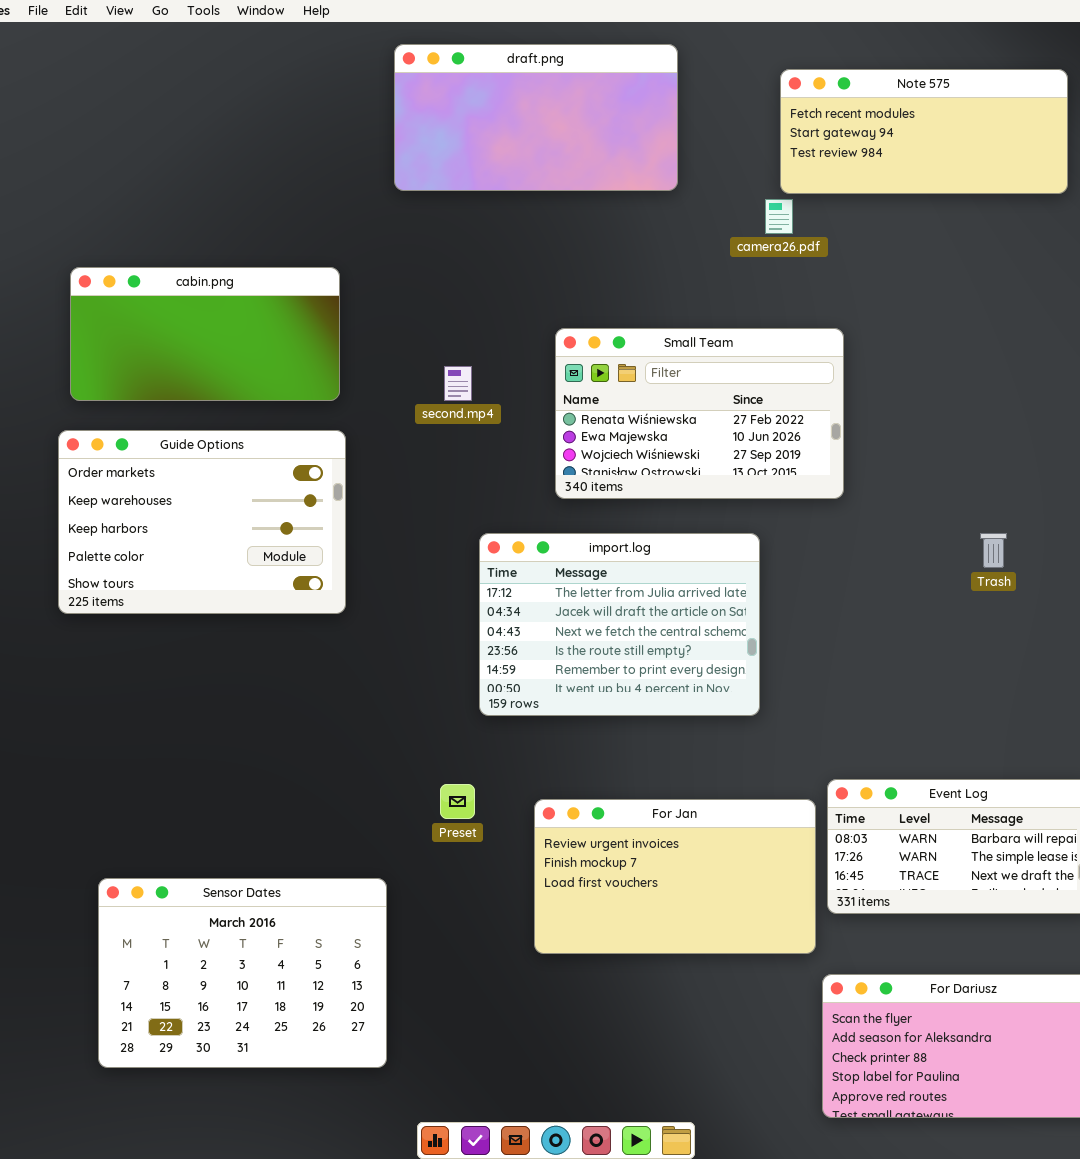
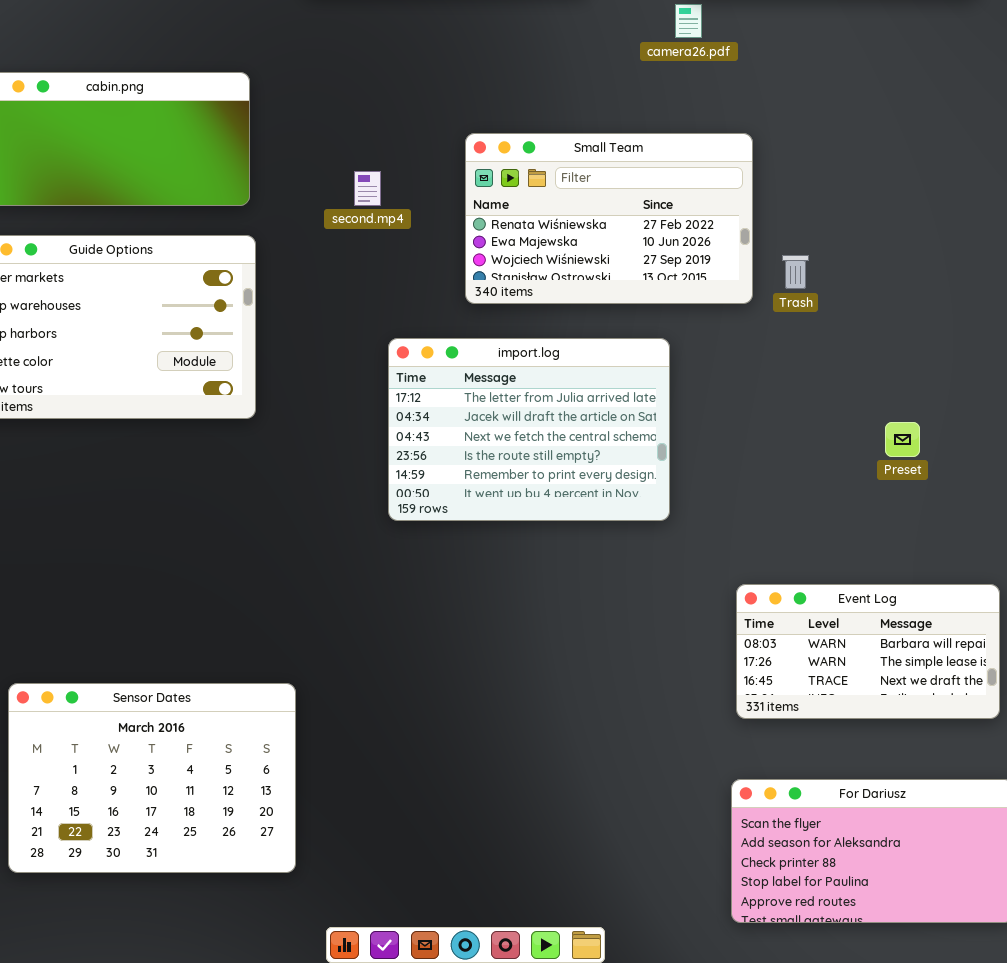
Trash: [980,533,1007,568] -> [782,255,809,289], moved
Preset: [440,784,475,819] -> [885,422,920,457], moved
For Jan: [534,799,816,954] -> none, closed

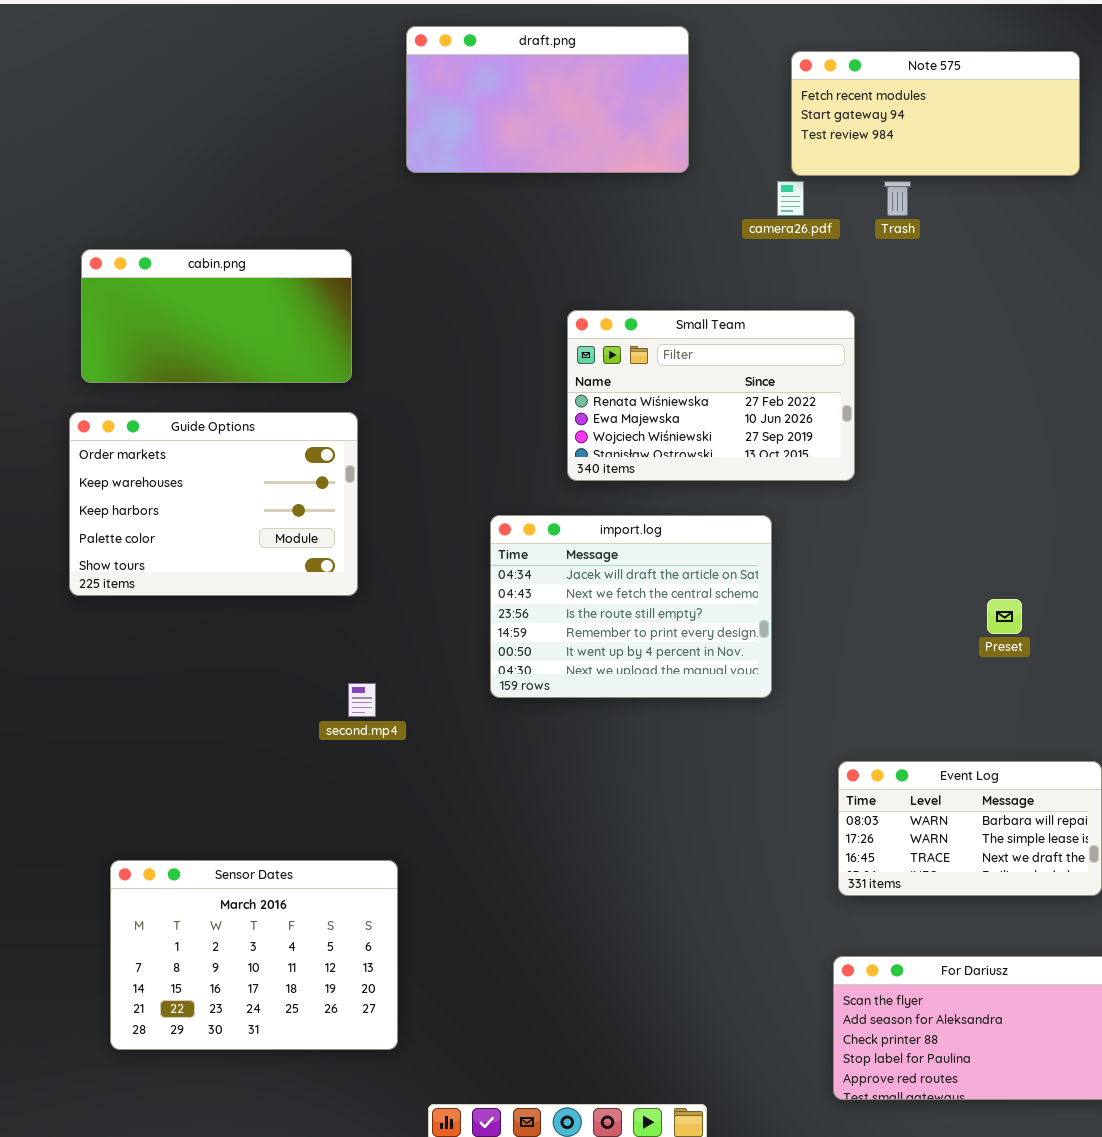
second.mp4: [354,171,381,206] -> [348,683,376,717], moved
Trash: [782,255,809,289] -> [884,181,911,216], moved
import.log: [388,338,670,521] -> [490,515,772,698], scrolled down 1 row

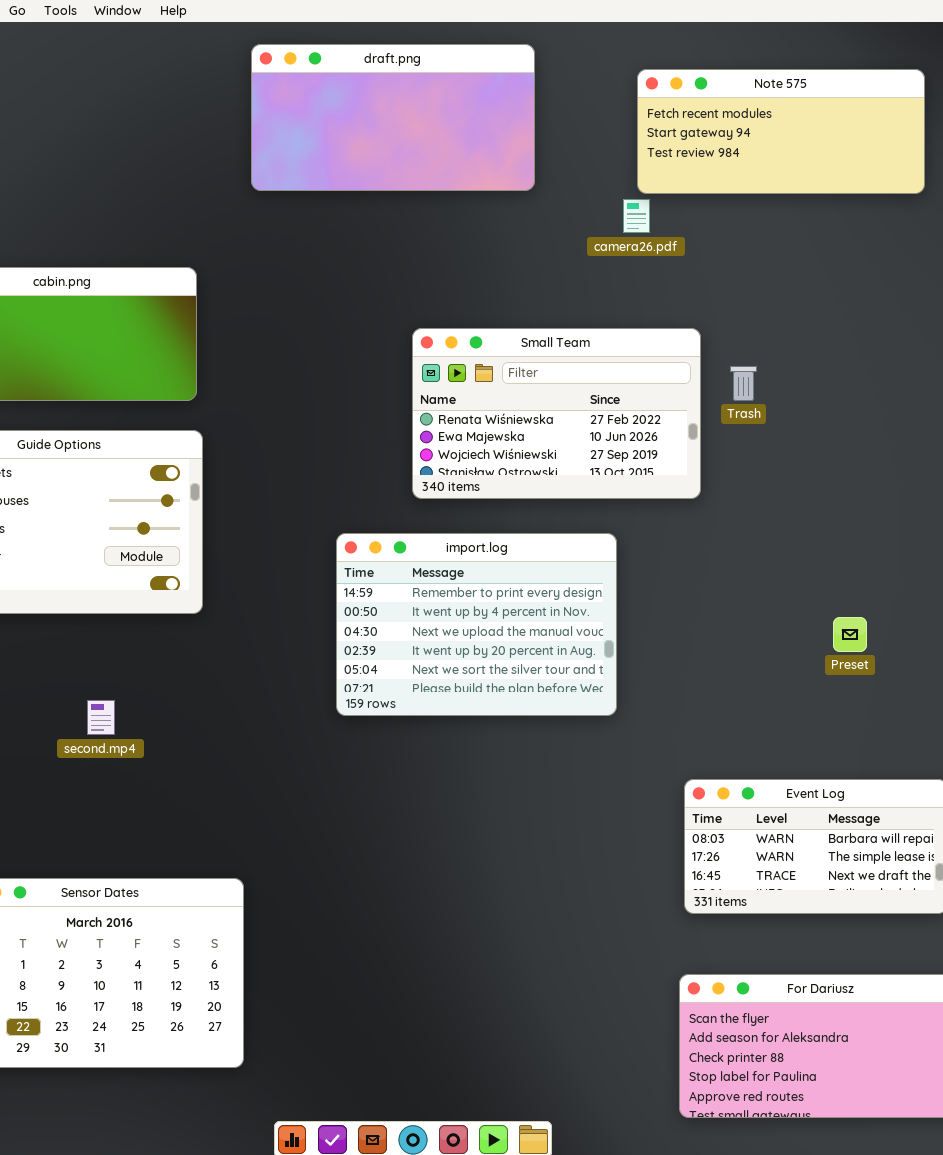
Trash: [884,181,911,216] -> [730,366,757,401], moved
import.log: [490,515,772,698] -> [336,533,617,716], scrolled down 3 rows
second.mp4: [348,683,376,717] -> [87,700,115,735], moved

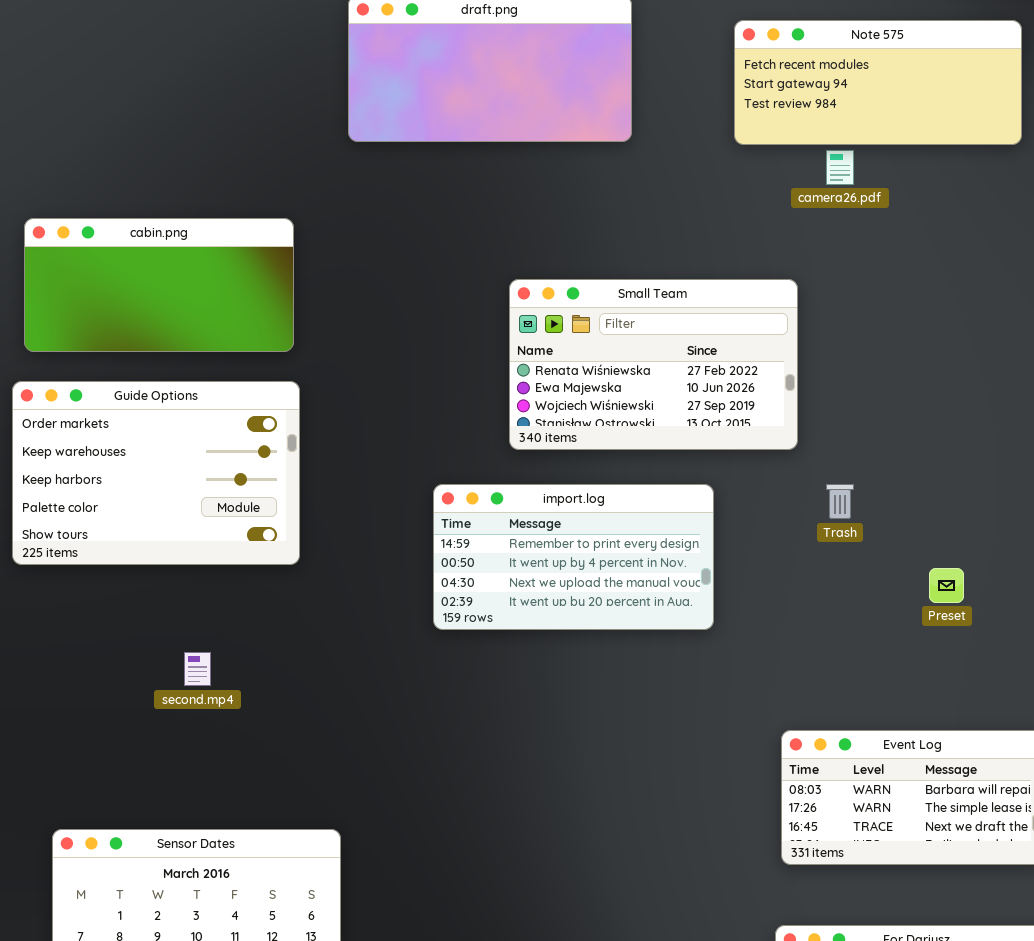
camera26.pdf: [623,199,650,233] -> [826,150,854,185], moved
Trash: [730,366,757,401] -> [826,484,854,519], moved
import.log: [336,533,617,716] -> [433,484,714,630], resized

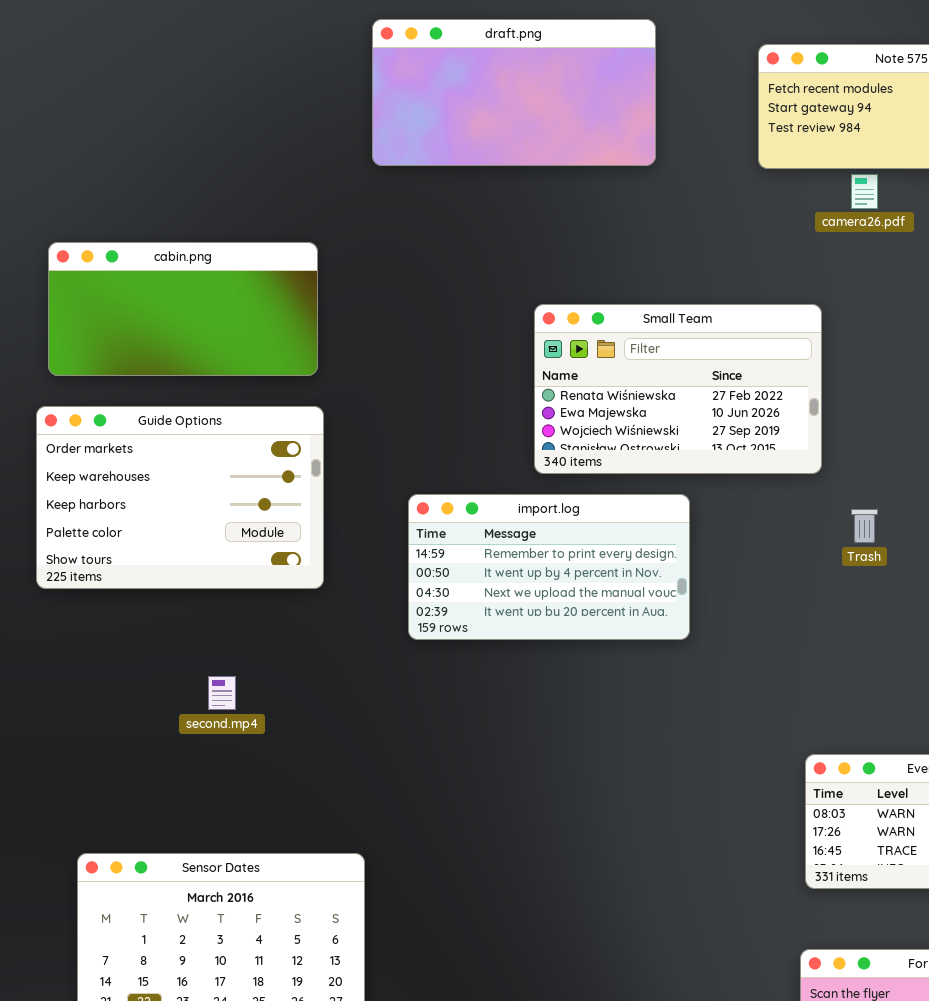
import.log: [433,484,714,630] -> [408,494,690,640], moved

